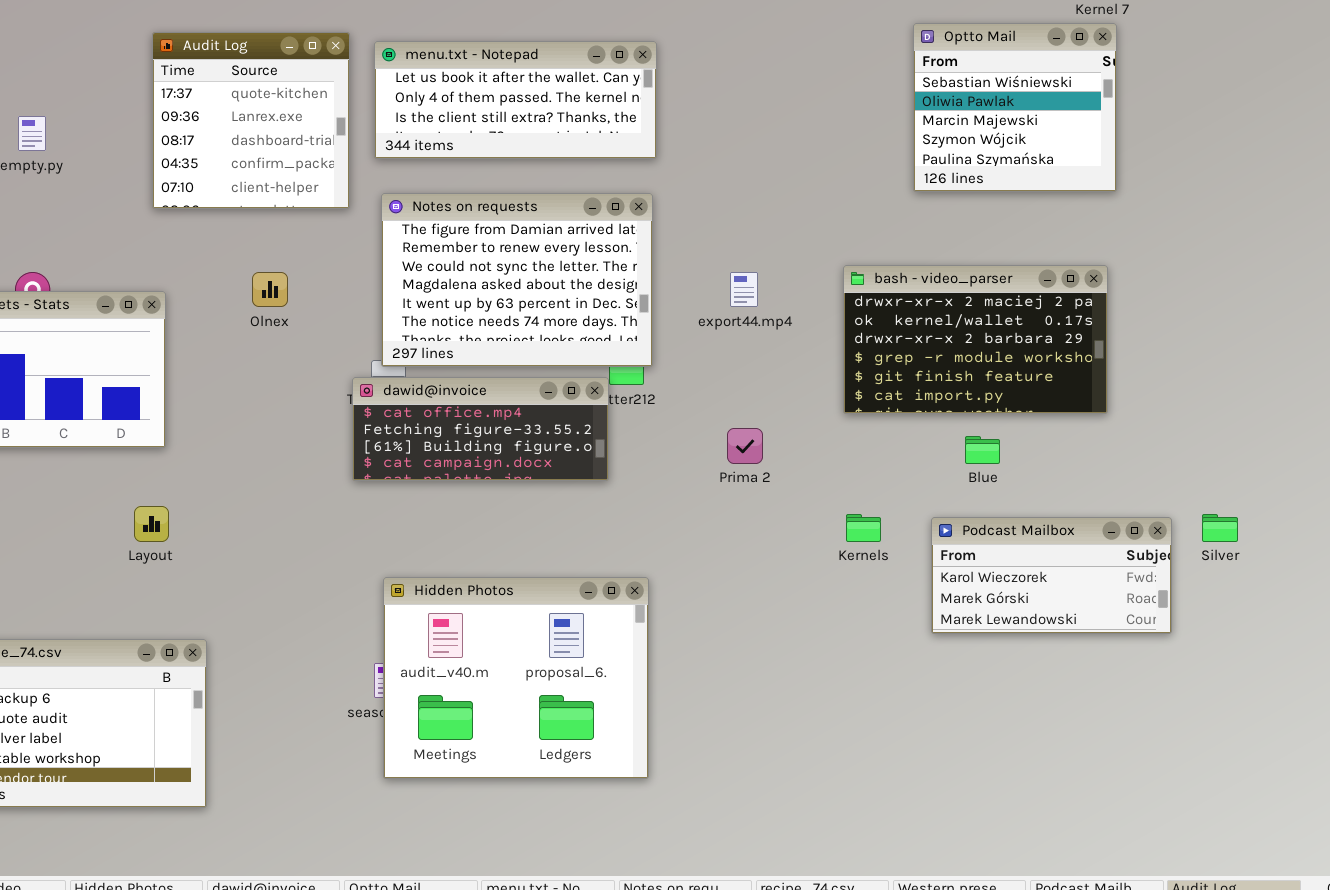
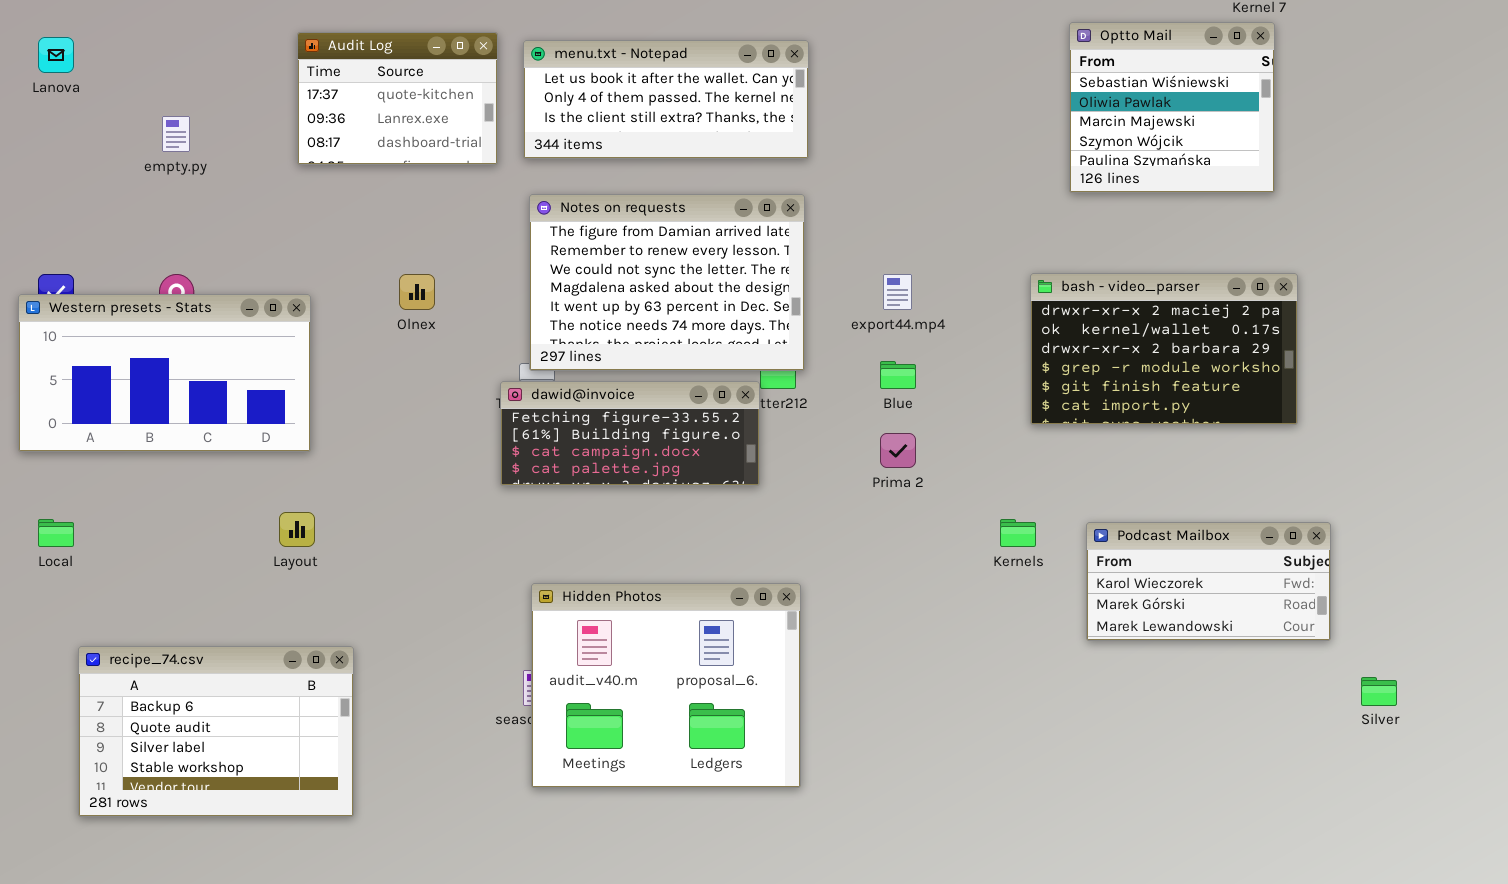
Audit Log: [152,32,350,209] -> [297,32,498,165], resized
bash - video_parser: [843,265,1108,414] -> [1030,273,1298,425], moved
dawid@invoice: [352,377,609,481] -> [500,381,760,486], scrolled down 1 row
Blue: [965,436,1000,464] -> [880,361,916,389], moved
Silver: [1202,514,1238,542] -> [1361,677,1397,706], moved

